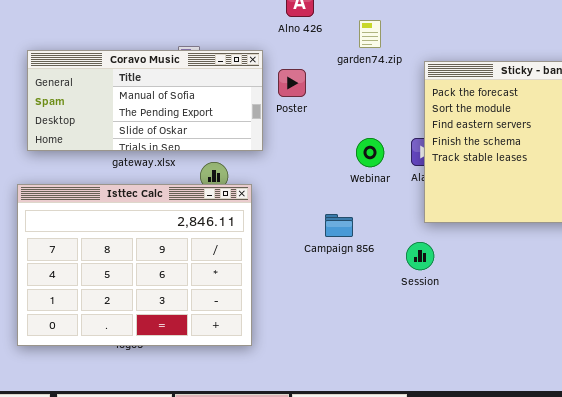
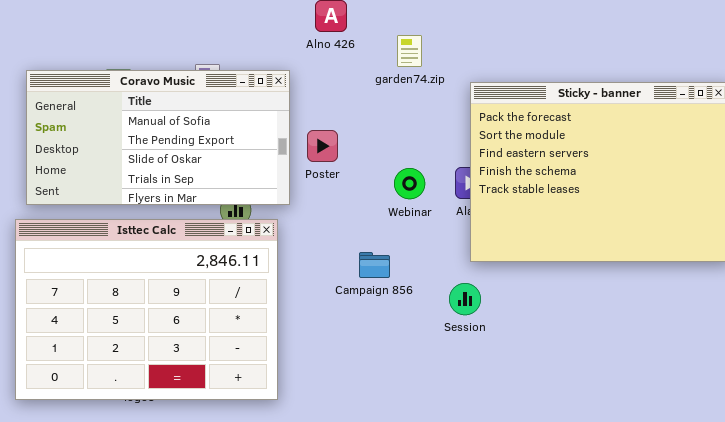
Coravo Music: [27,50,263,151] -> [26,70,290,205], resized
Poster: [278,69,306,97] -> [307,130,338,162], moved

